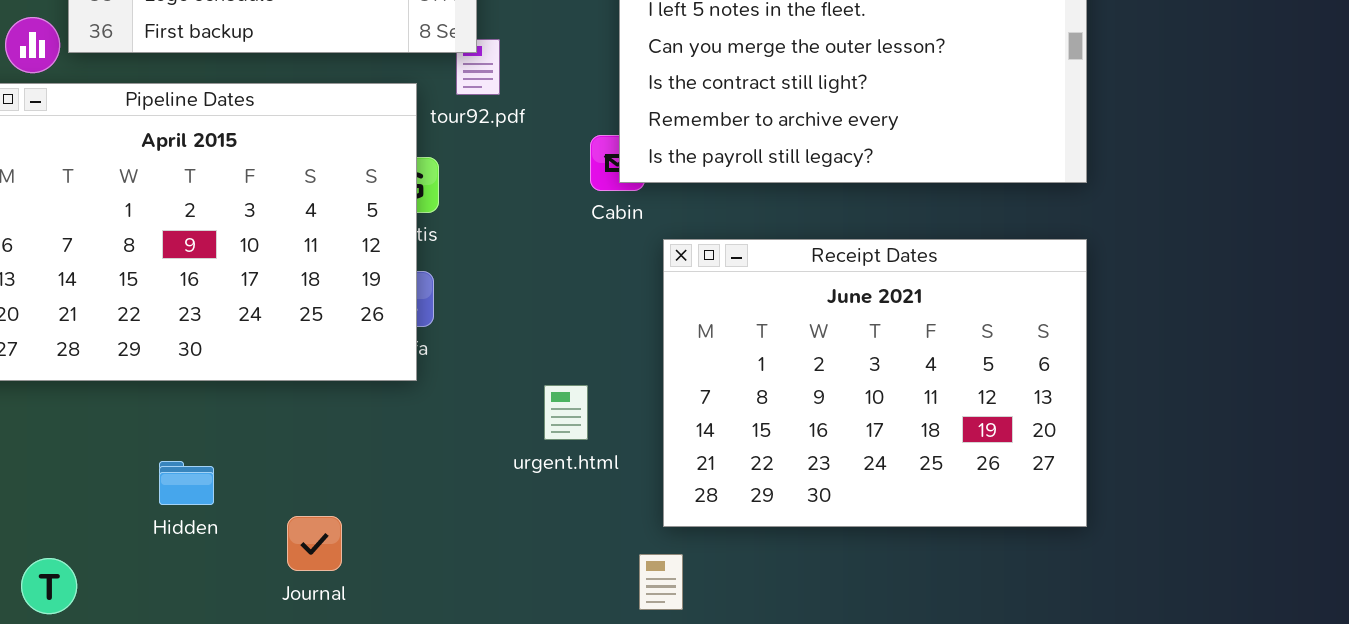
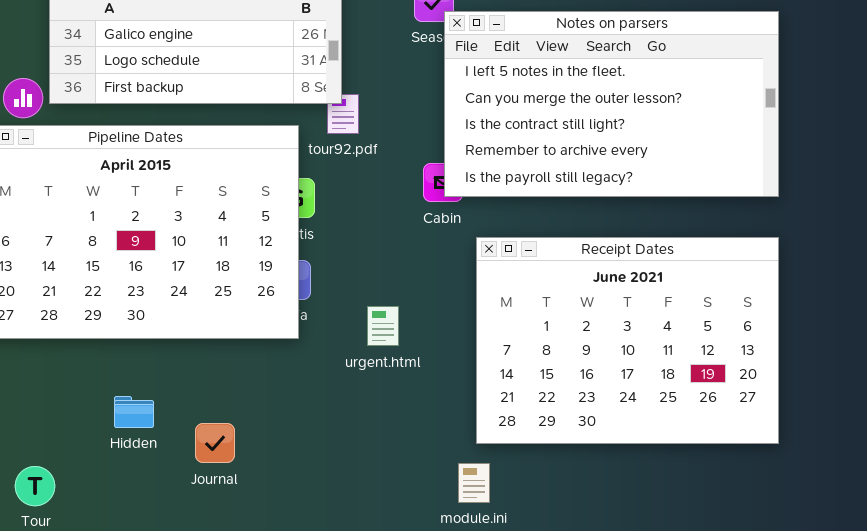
urgent.html: [544,385,588,440] -> [367,306,399,346], moved
Journal: [287,516,342,571] -> [195,423,235,463], moved

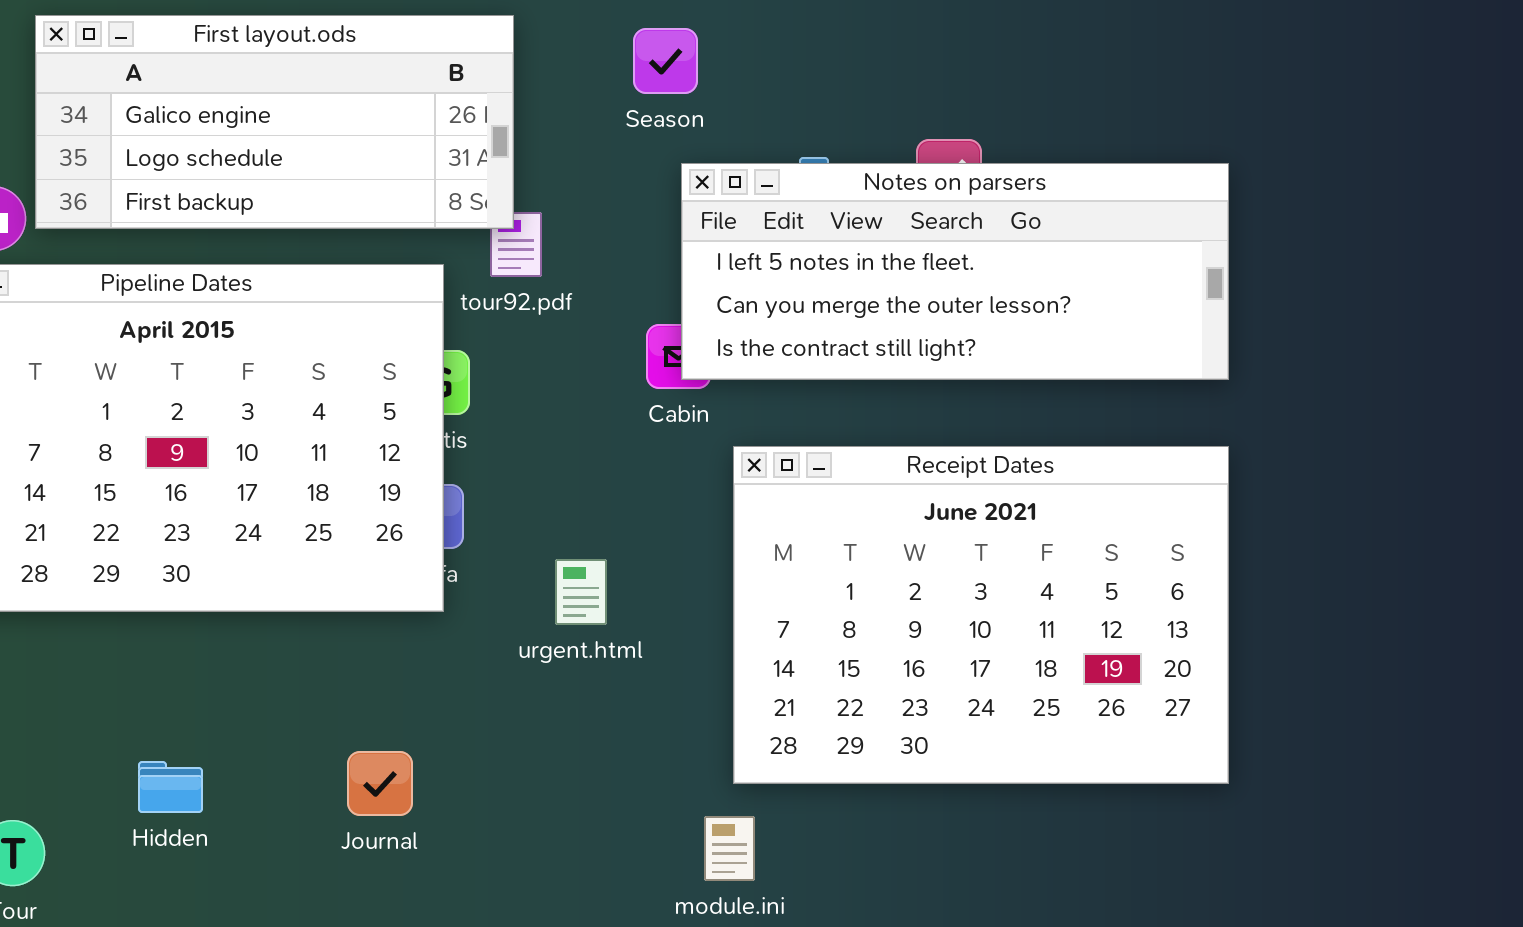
Notes on parsers: [444,11,779,197] -> [681,163,1229,380], resized
Hidden: [114,396,154,428] -> [138,761,203,813], moved
Journal: [195,423,235,463] -> [347,751,413,816], moved

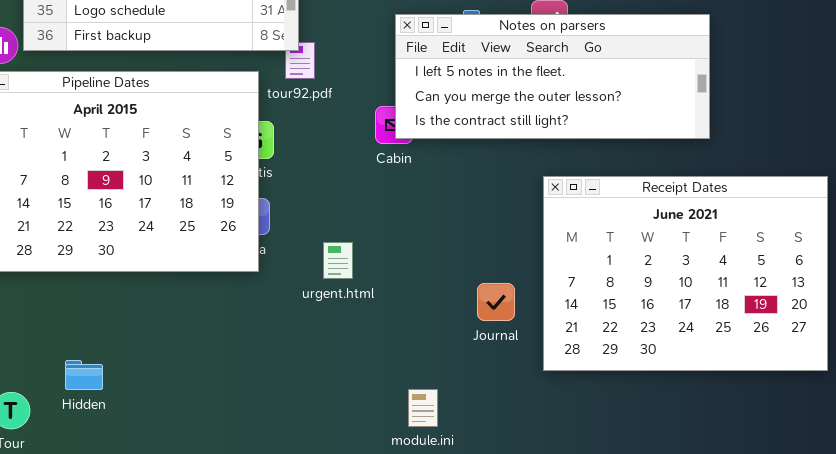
Receipt Dates: [733,446,1229,784] -> [543,176,828,371], moved
Journal: [347,751,413,816] -> [477,283,515,321], moved
Hidden: [138,761,203,813] -> [65,360,103,390], moved

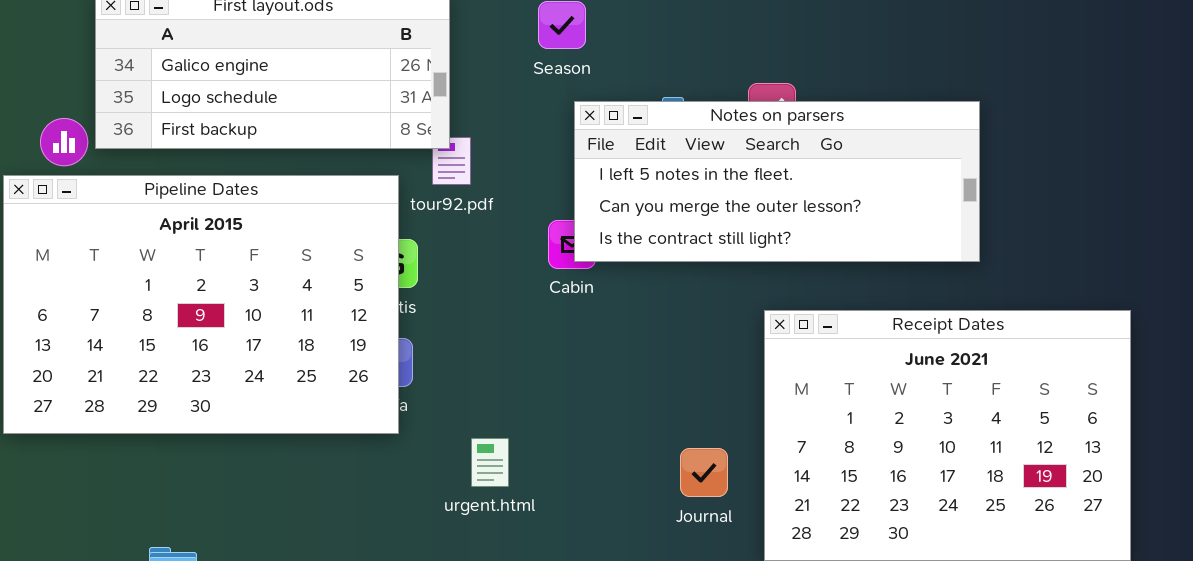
urgent.html: [323,242,353,279] -> [471,438,509,487], moved

